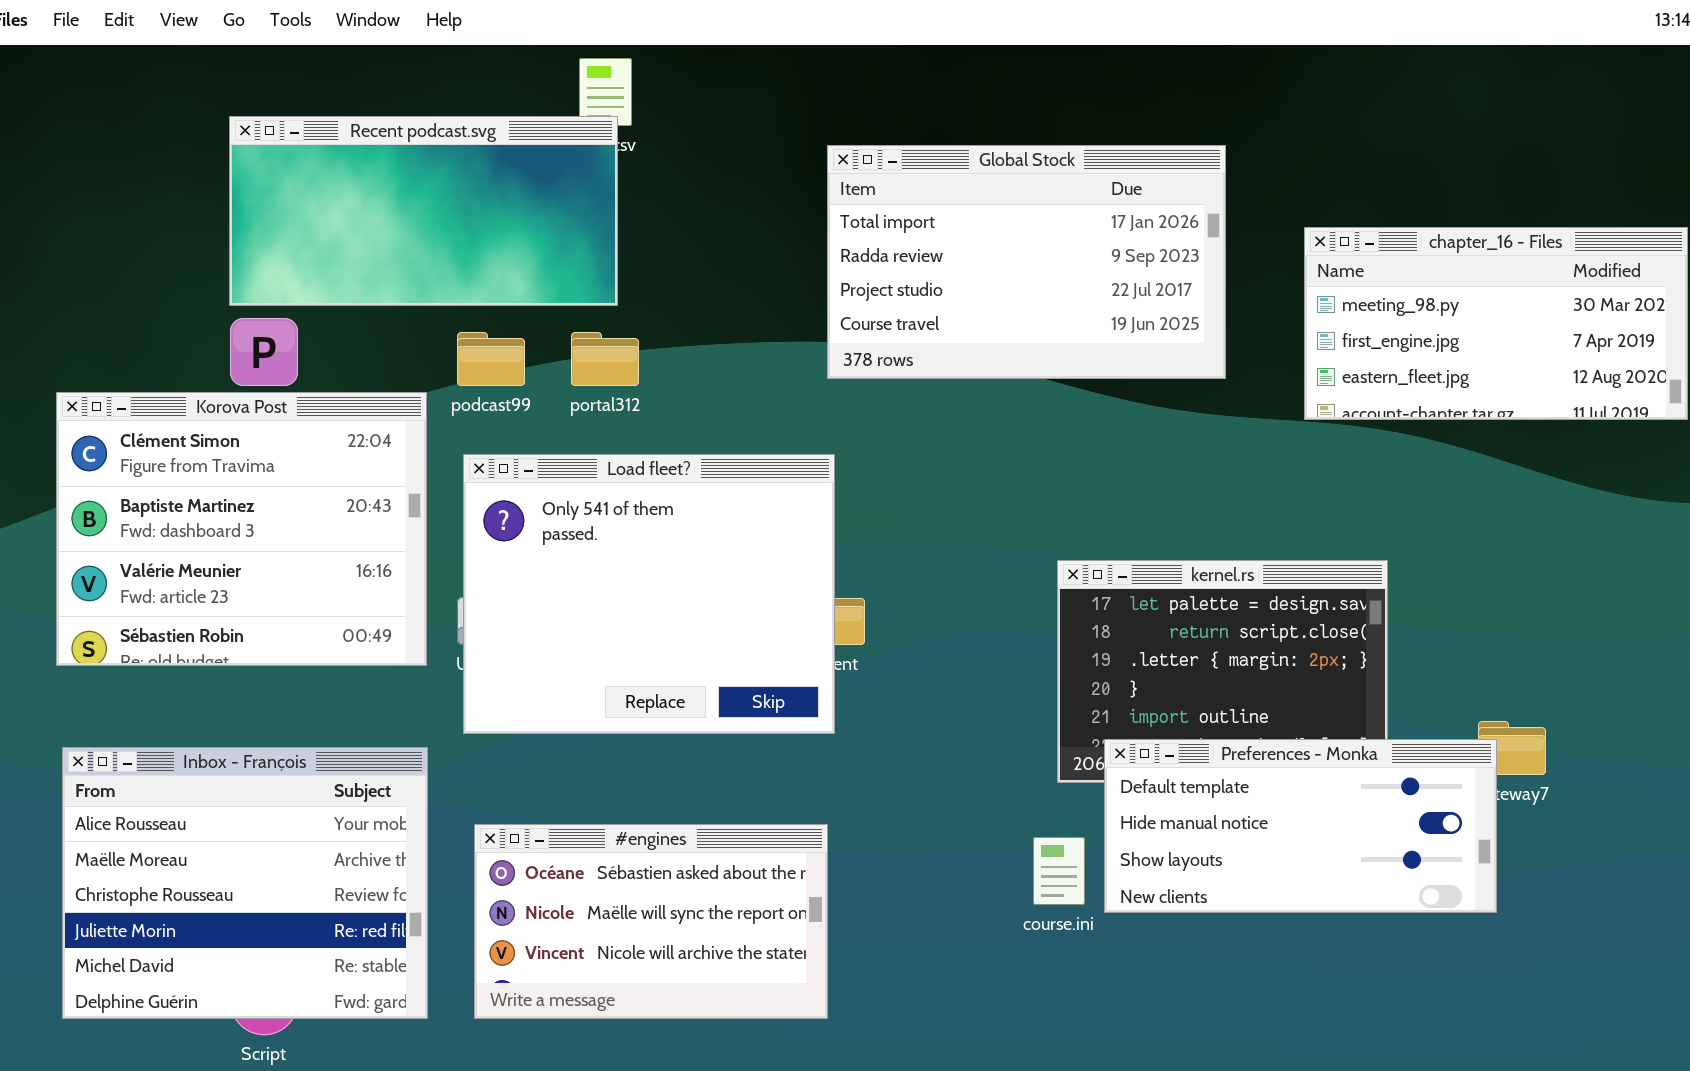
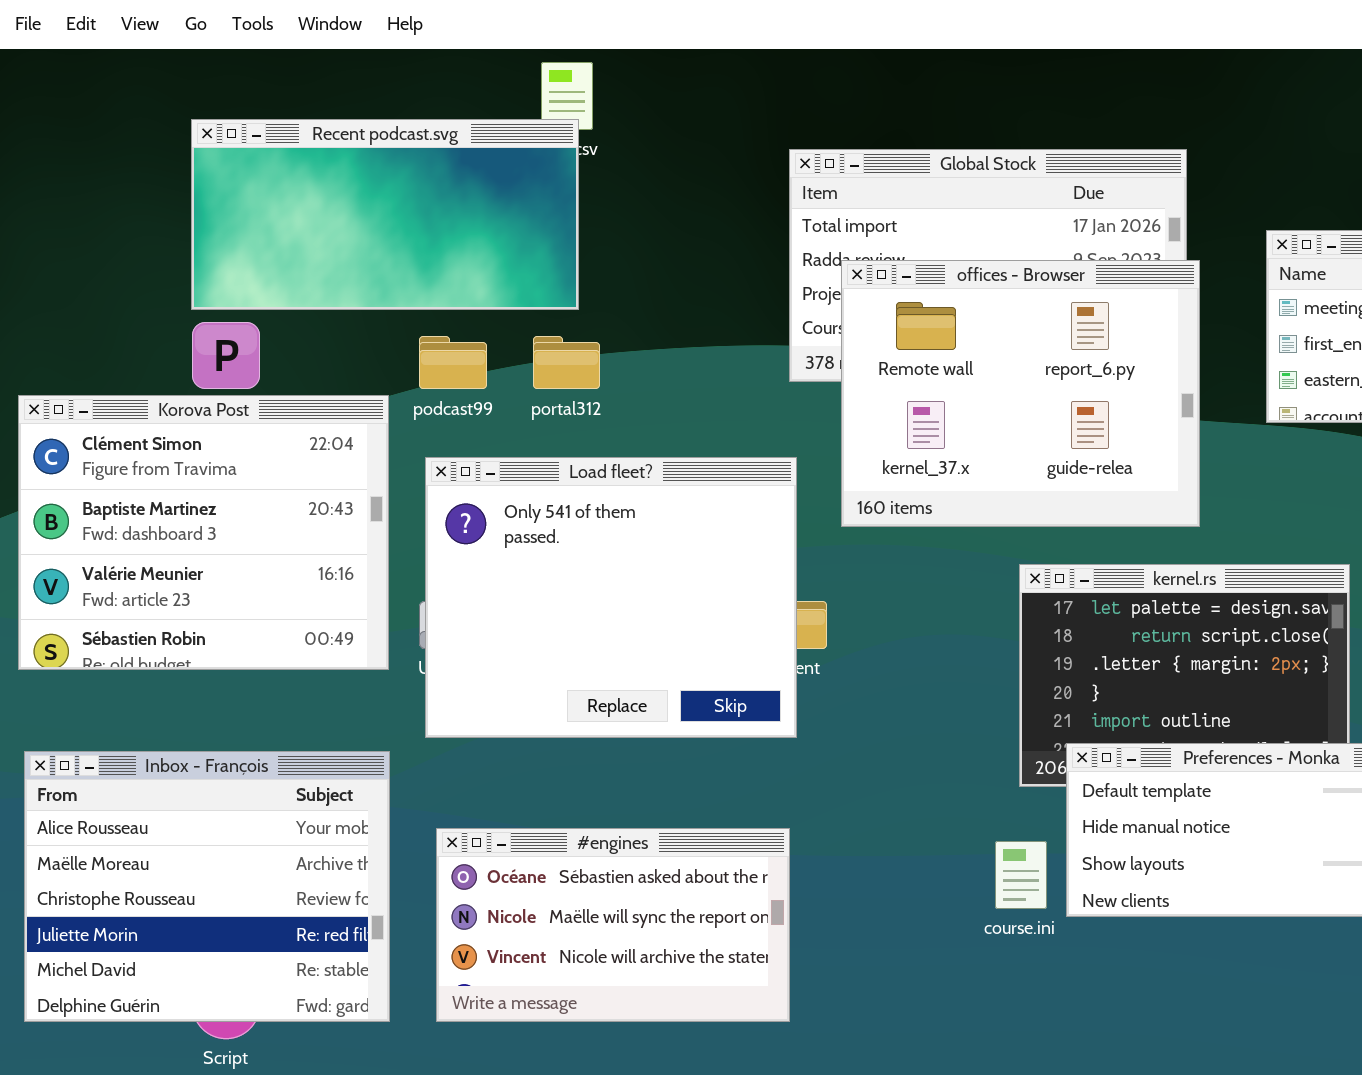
offices - Browser: none -> [841,260,1200,527], opened

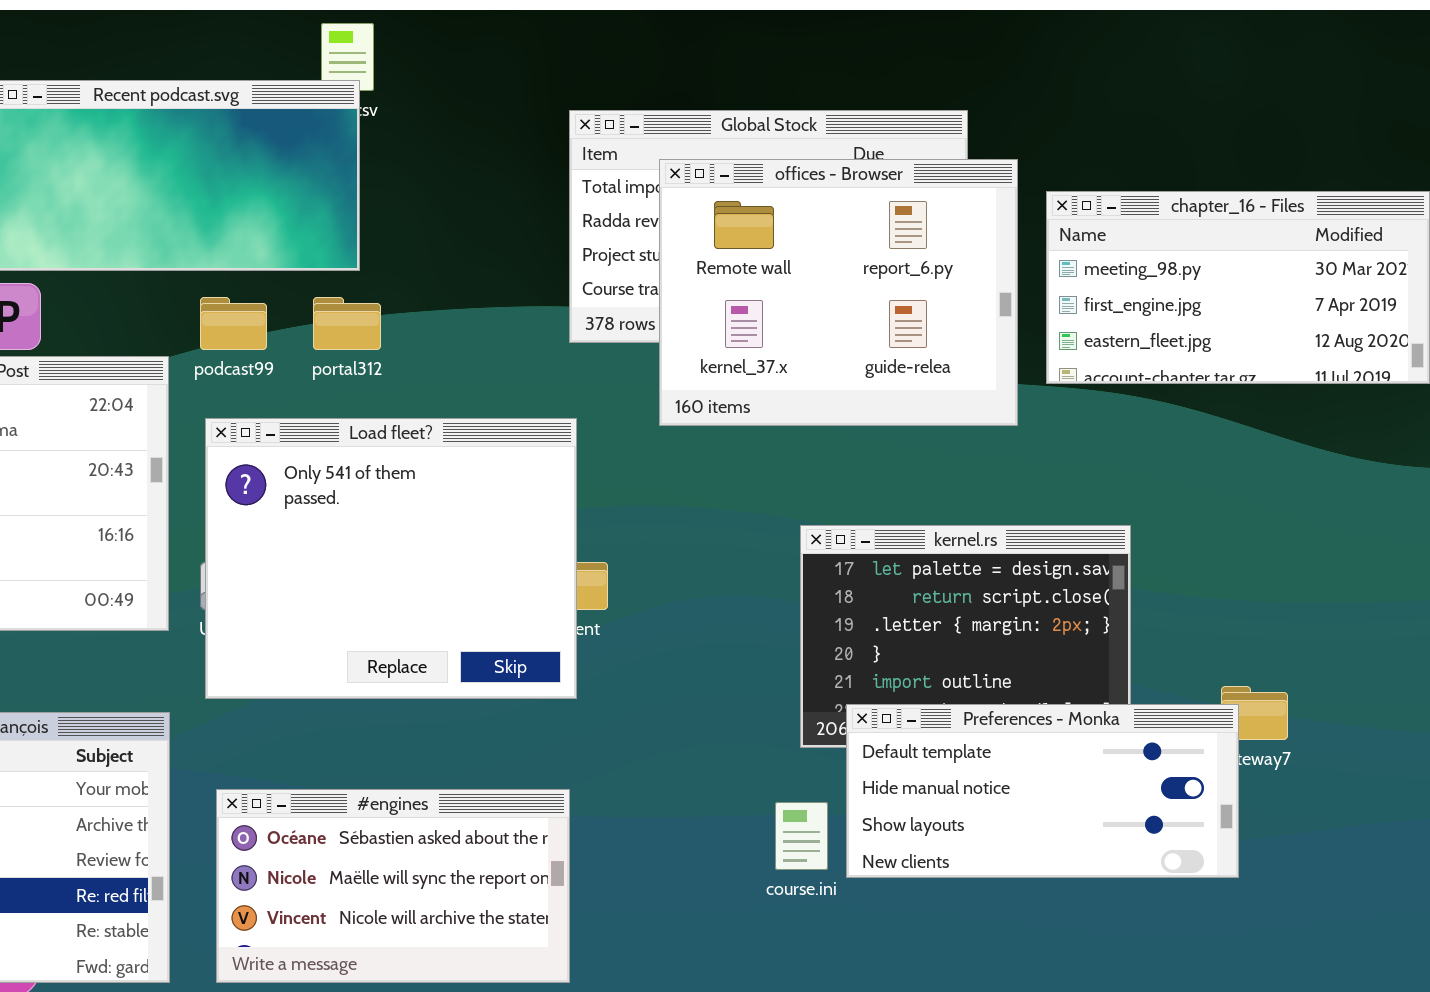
offices - Browser: [841,260,1200,527] -> [659,159,1018,426], moved

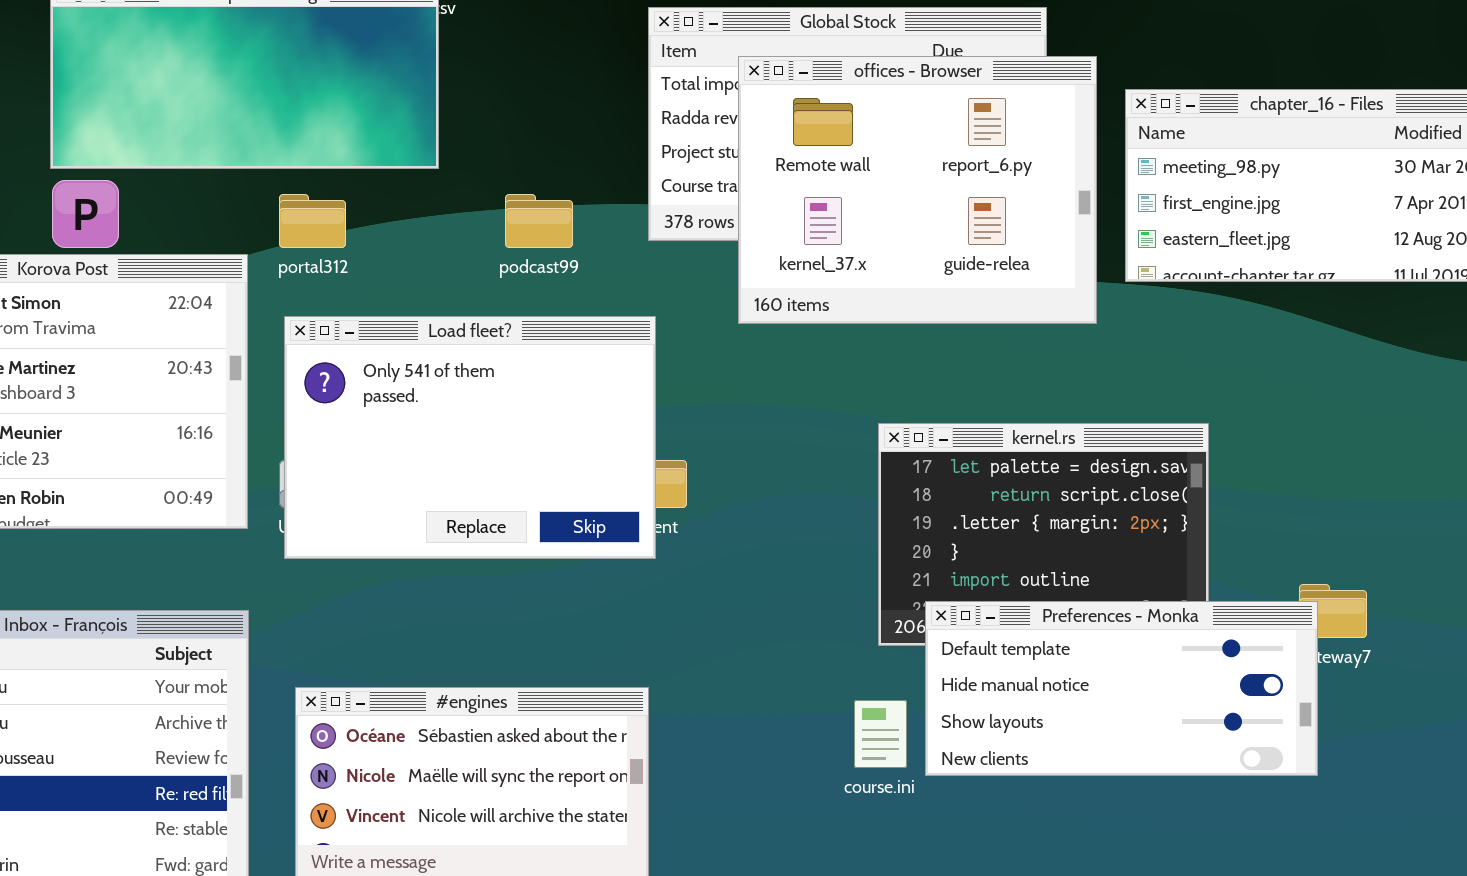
podcast99: [200,297,267,350] -> [505,194,573,248], moved
portal312: [313,297,381,350] -> [279,194,346,248], moved
Load fleet?: [205,418,577,699] -> [284,316,656,559], resized

